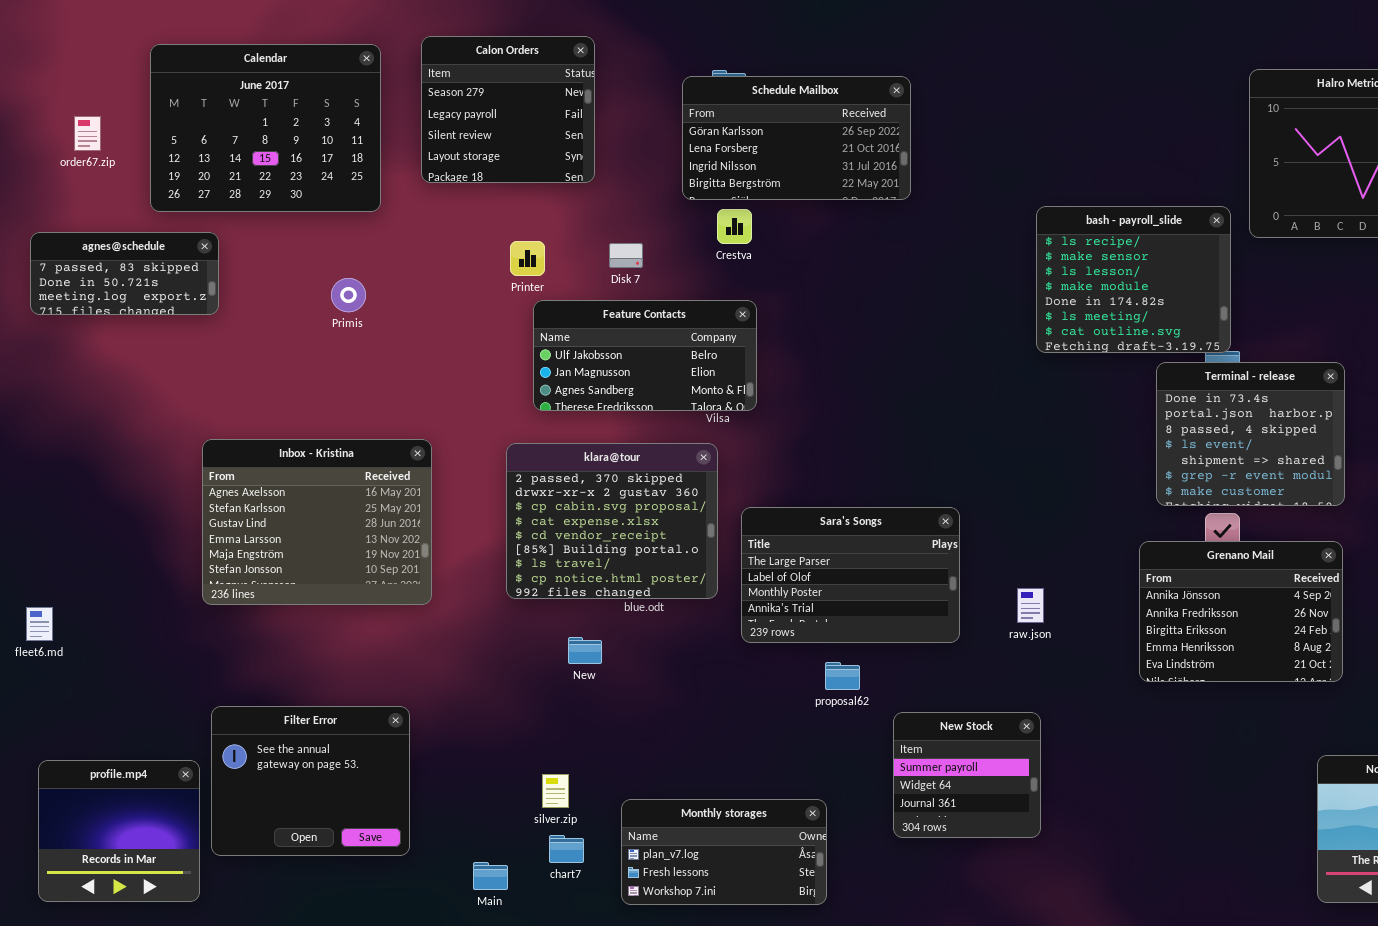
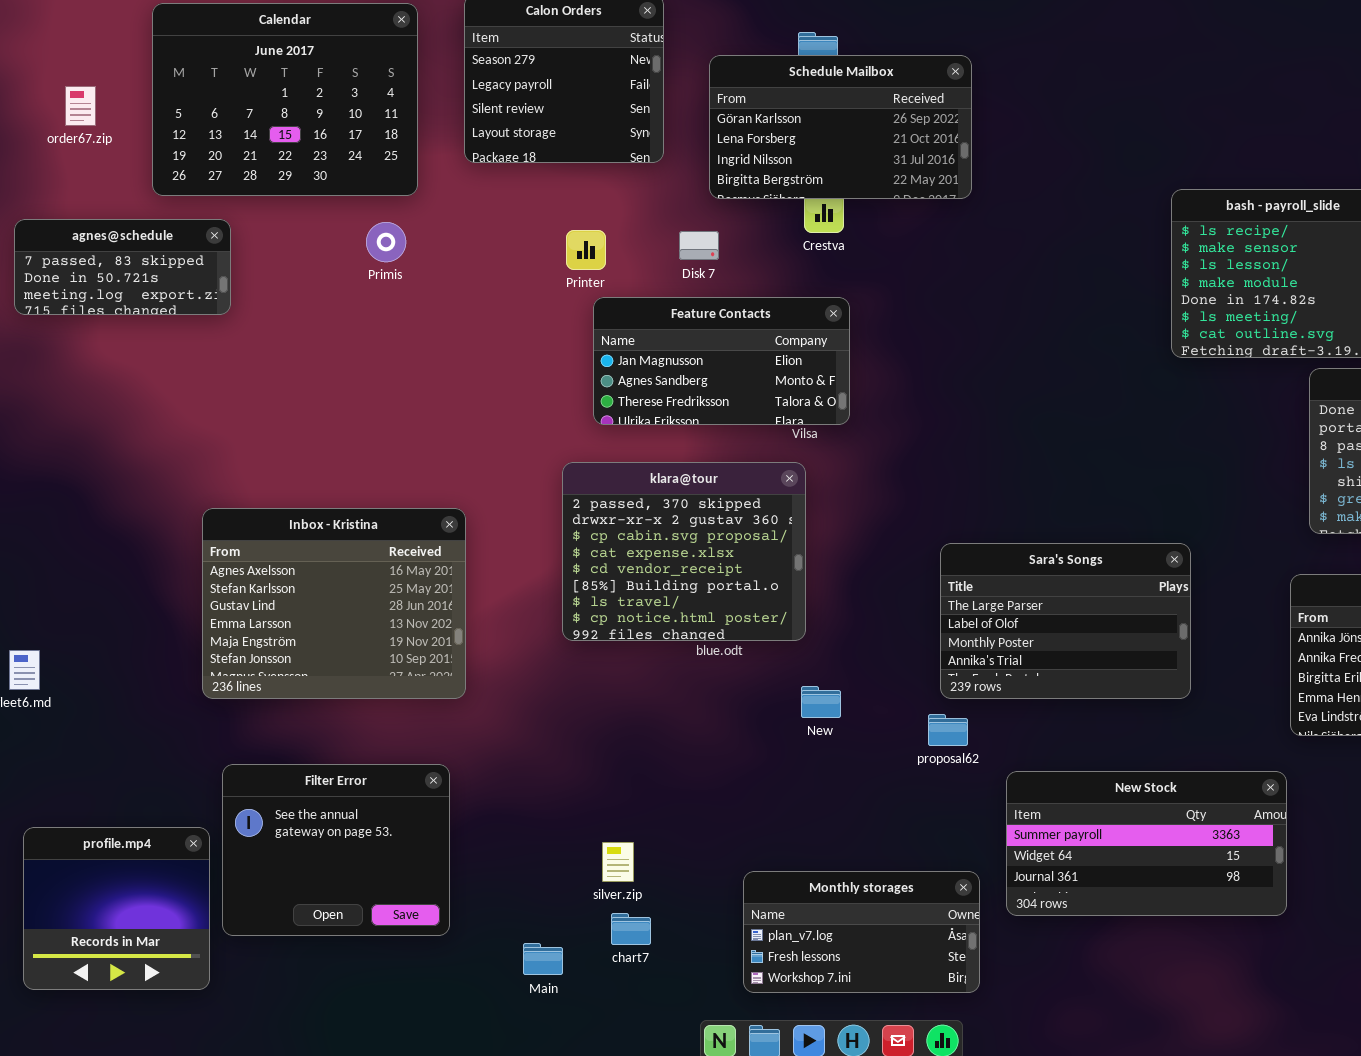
Schedule Mailbox: [682,76,911,200] -> [709,55,972,199], moved
Primis: [331,278,366,312] -> [366,222,406,262], moved
Feature Contacts: [533,300,757,411] -> [593,297,850,425], scrolled down 1 row
Inbox - Kristina: [202,439,432,605] -> [202,508,466,699], moved
Sara's Songs: [741,507,960,643] -> [940,543,1191,699], moved
New: [568,637,602,664] -> [801,686,841,718], moved
New Stock: [893,712,1041,838] -> [1006,771,1287,916], resized
Monthly storages: [621,799,827,905] -> [743,871,980,993], moved

